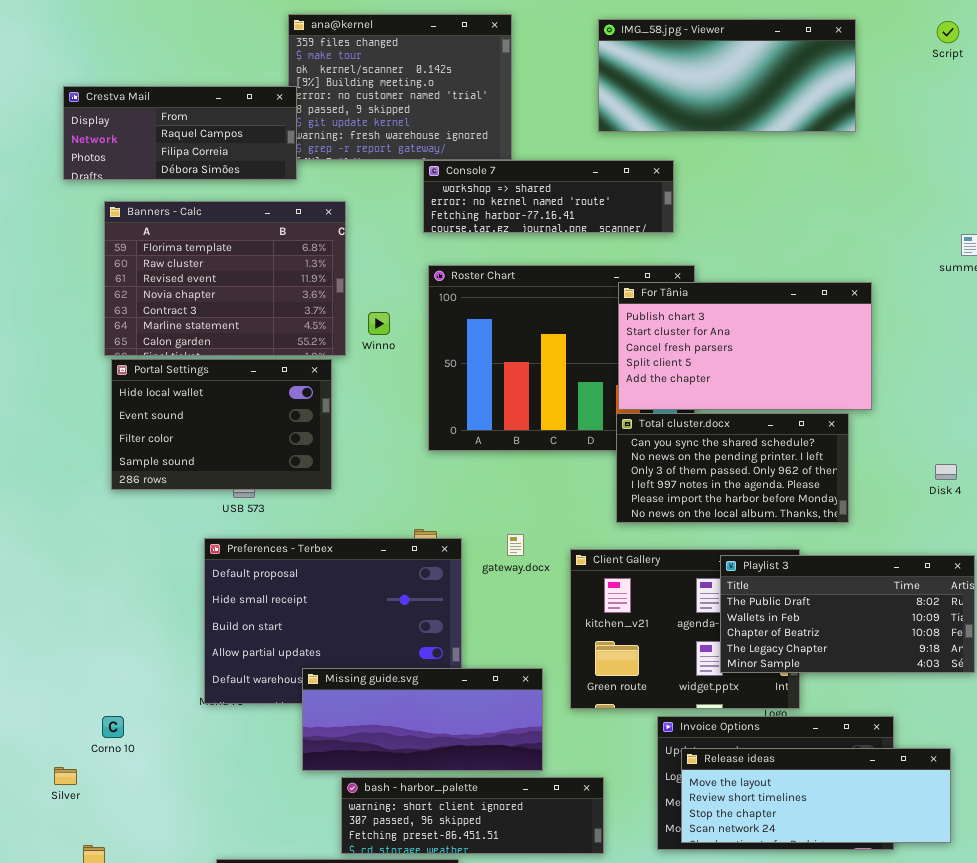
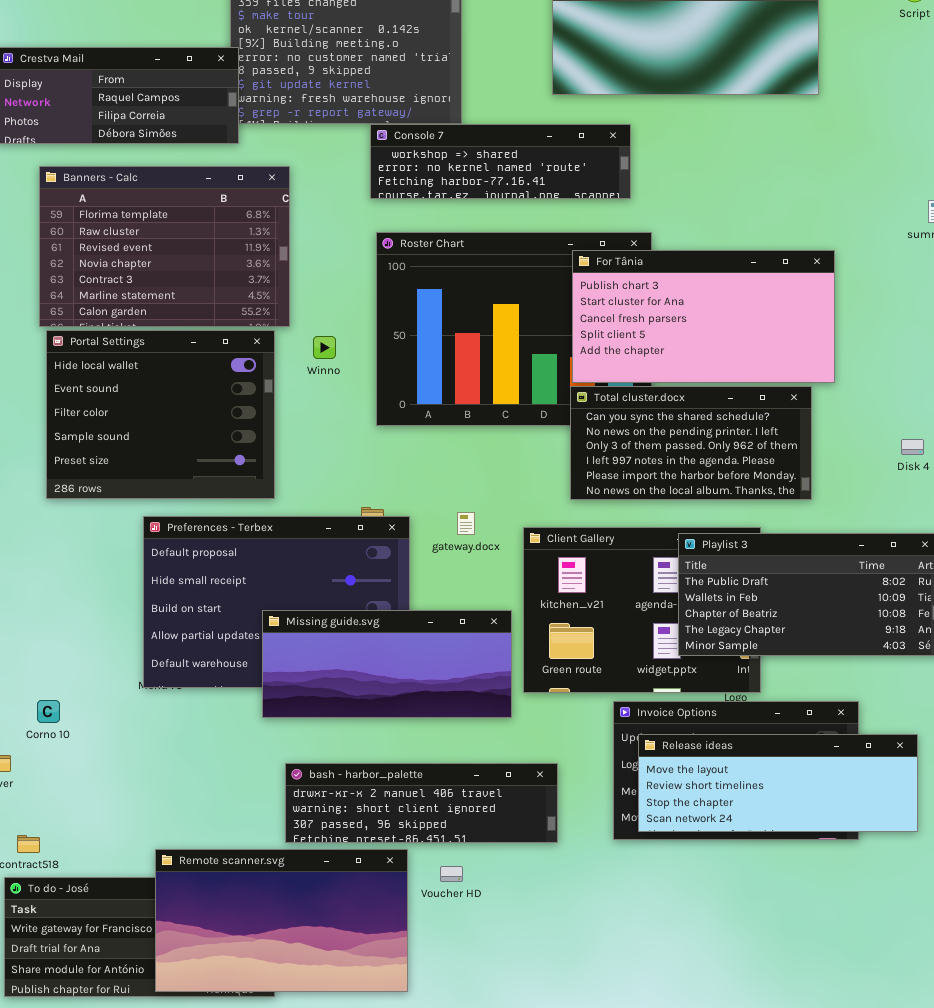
Winno: [368,312,390,335] -> [313,336,336,359], moved
Portal Settings: [111,359,332,490] -> [46,330,275,499], resized
Missing guide.svg: [302,668,543,771] -> [262,610,512,718], moved
bash - harbor_palette: [341,777,604,854] -> [285,763,558,843], scrolled up 1 row

